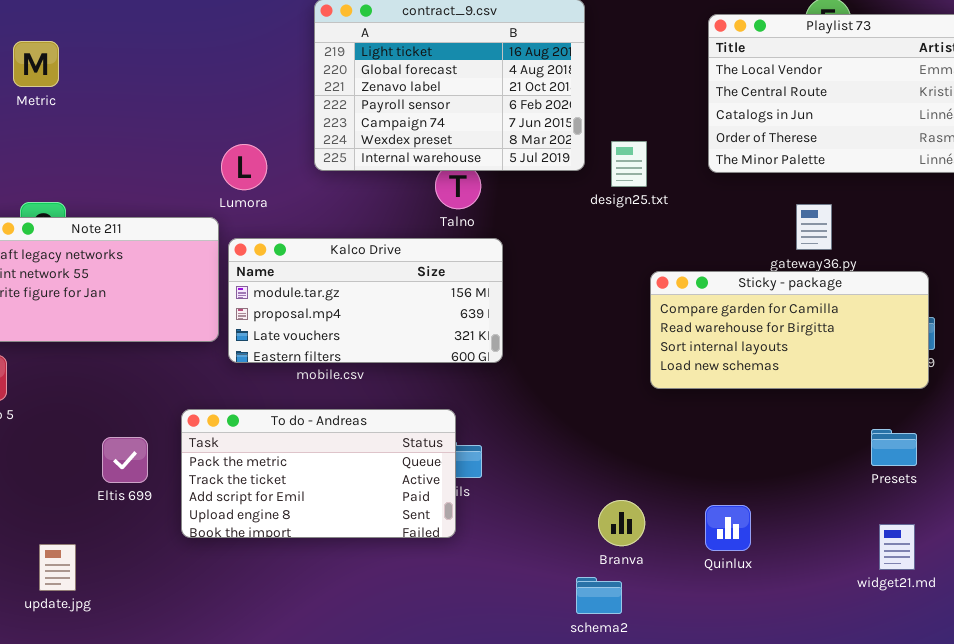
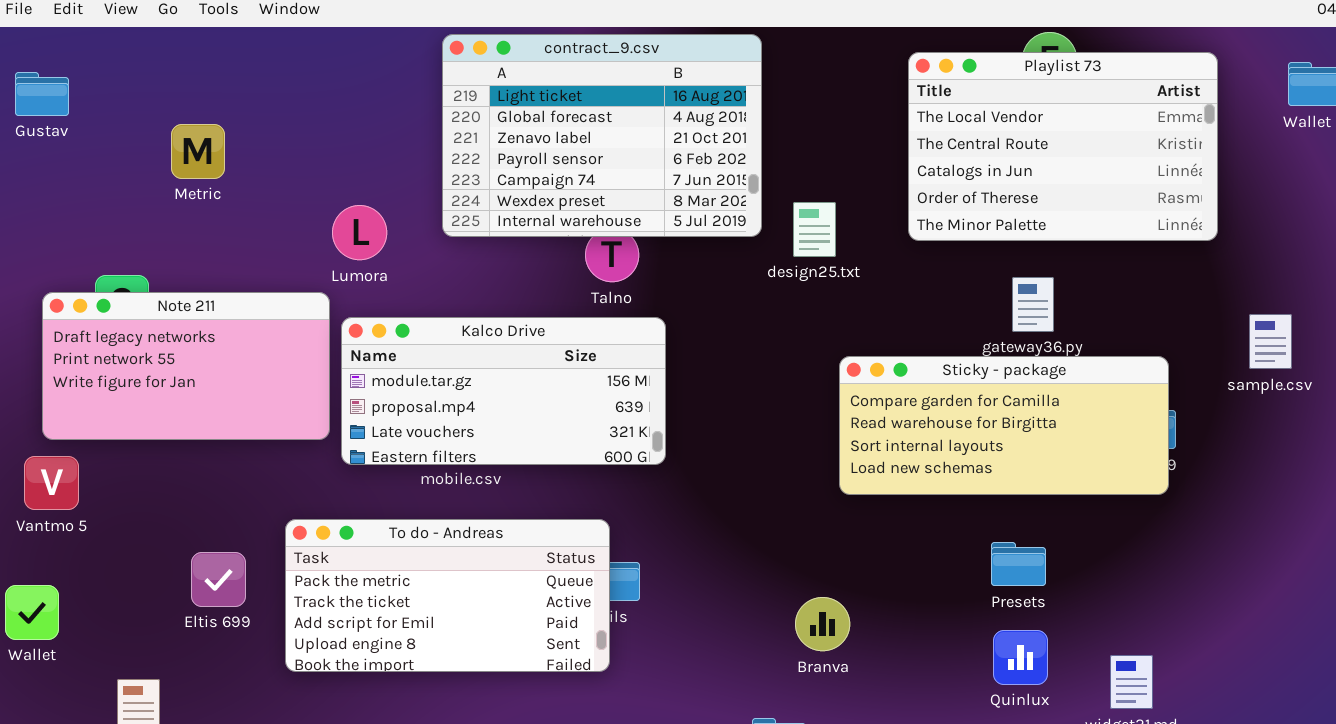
Metric: [13,41,59,87] -> [171,124,225,179], moved
Presets: [871,429,917,466] -> [991,542,1046,586], moved
Branva: [598,500,645,546] -> [795,597,850,651], moved
Quinlux: [705,505,751,551] -> [993,630,1048,685], moved

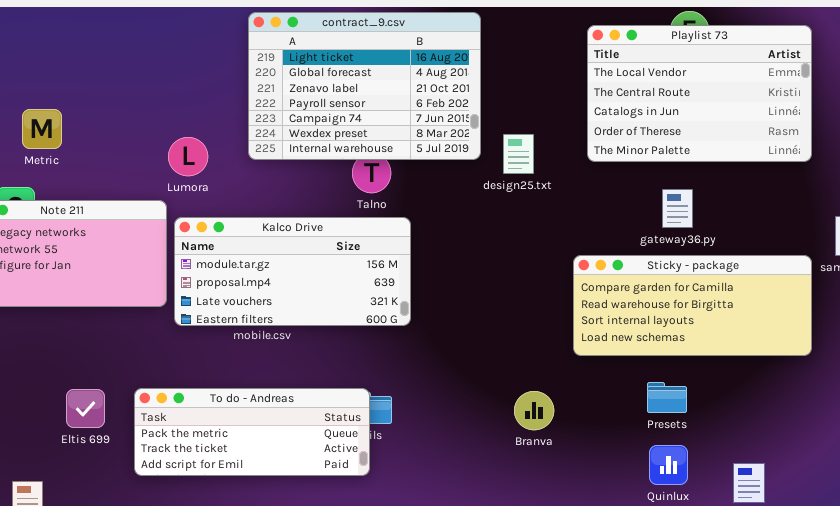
Metric: [171,124,225,179] -> [22,109,62,149], moved
Sticky - package: [839,356,1169,495] -> [573,255,812,356], moved
To do - Andreas: [285,519,610,672] -> [134,388,370,476], resized
Branva: [795,597,850,651] -> [514,391,554,430], moved

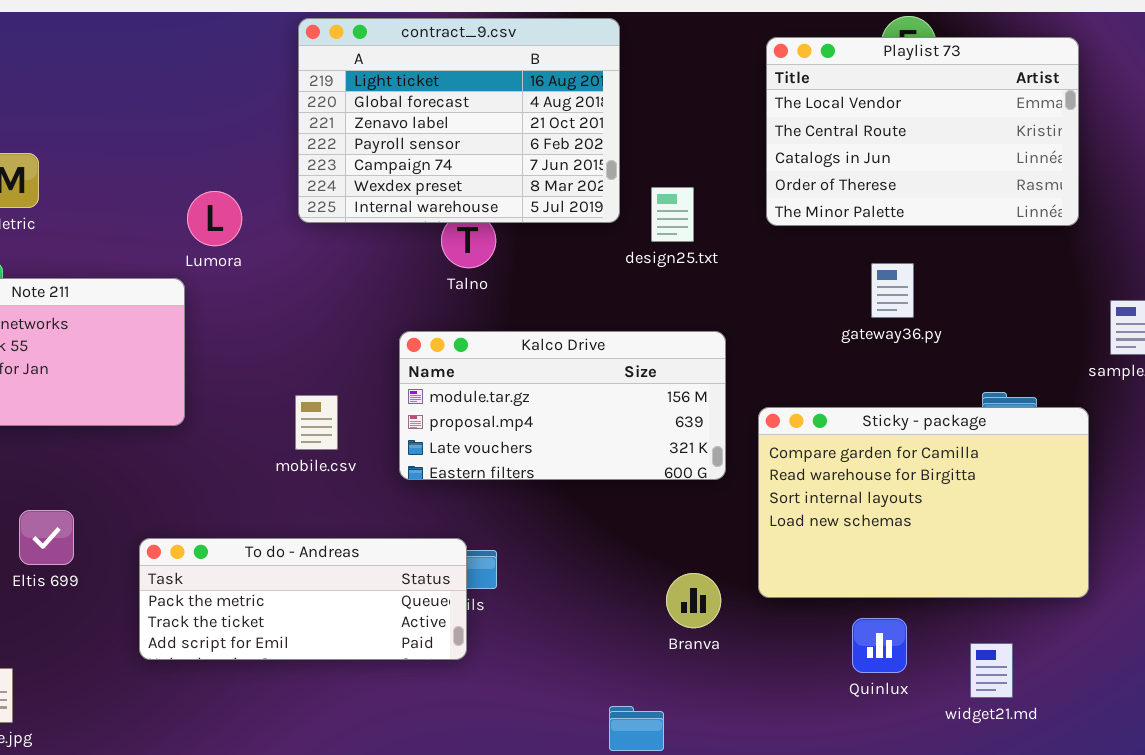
Kalco Drive: [174,217,411,326] -> [399,331,726,480], moved
Sticky - package: [573,255,812,356] -> [758,407,1089,598], moved, resized
Eltis 699: [66,389,105,428] -> [19,510,74,565], moved
Branva: [514,391,554,430] -> [666,573,721,628], moved

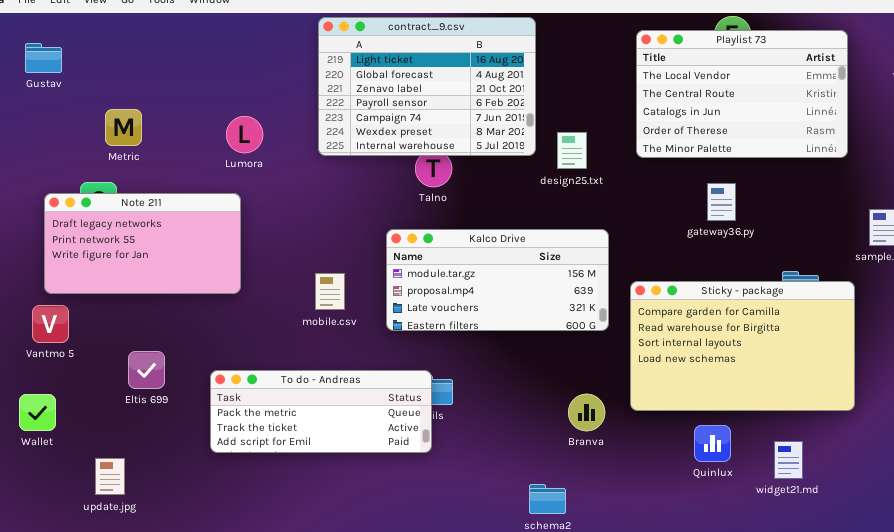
Lumora: [187,191,242,246] -> [226,116,263,153], moved

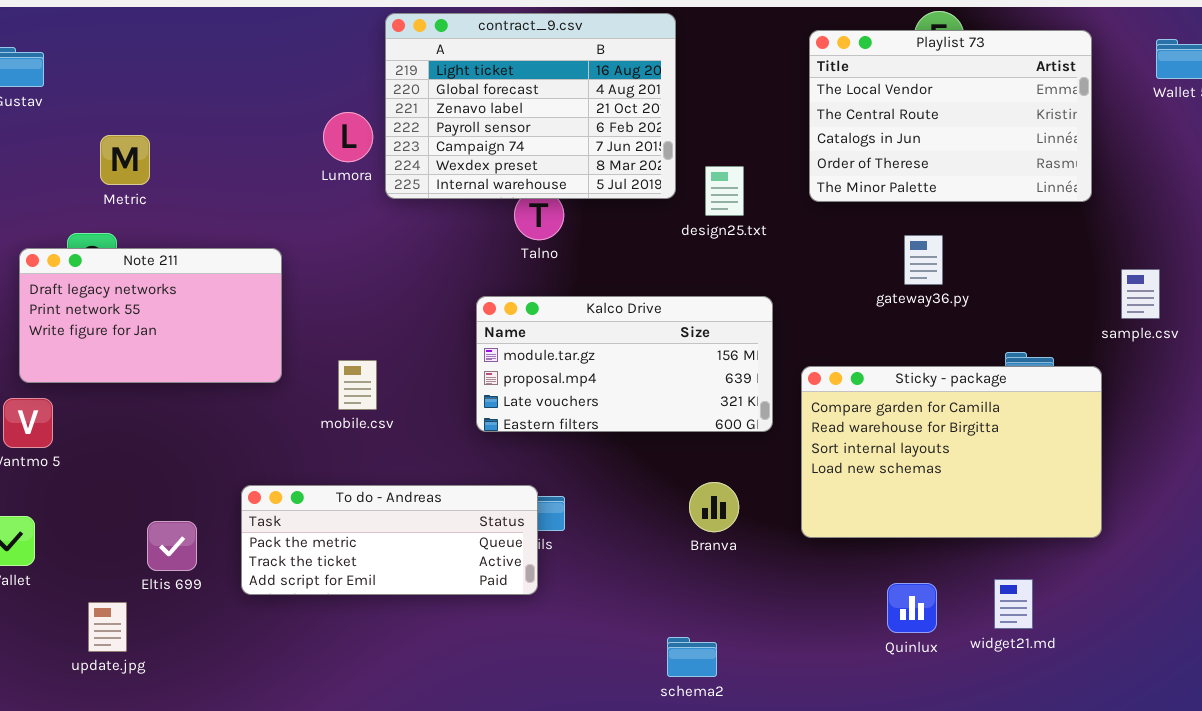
Lumora: [226,116,263,153] -> [323,112,373,162], moved
mobile.csv: [315,273,345,310] -> [338,360,377,410], moved
Eltis 699: [128,351,165,389] -> [147,521,197,571], moved
Branva: [568,394,605,431] -> [689,482,739,532], moved
Quinlux: [694,425,731,462] -> [887,583,937,633], moved

